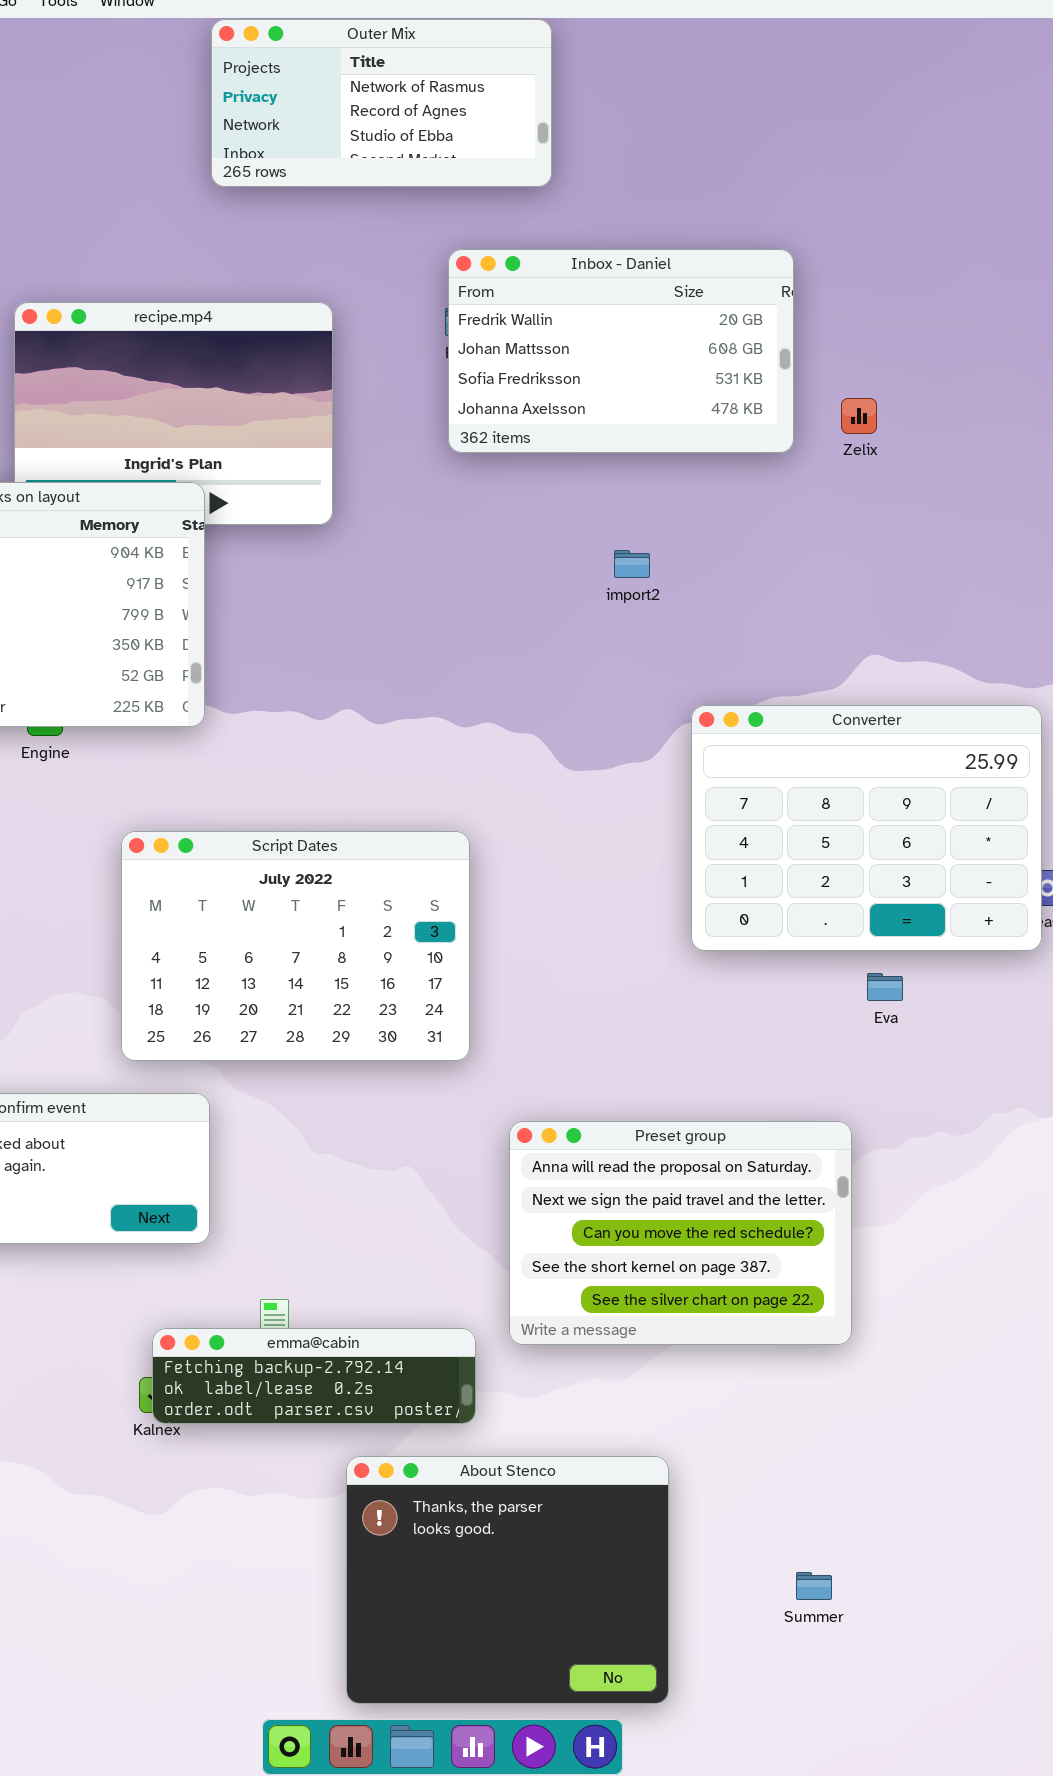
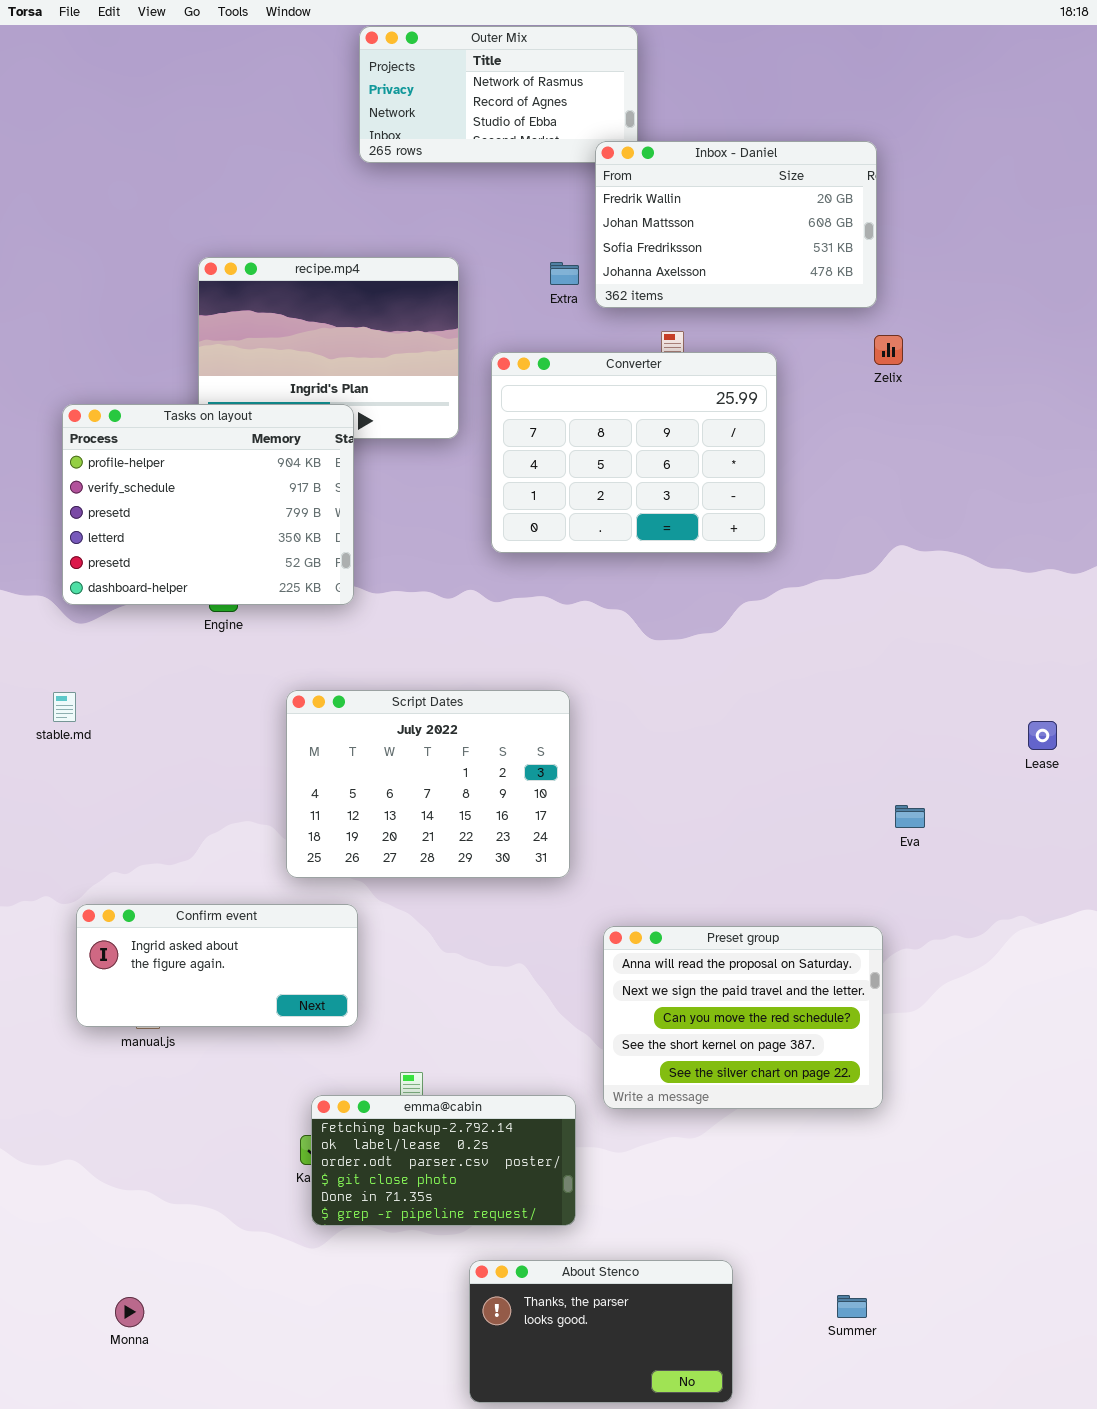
Inbox - Daniel: [448,249,794,453] -> [595,141,877,308], moved
Converter: [691,705,1042,951] -> [491,352,777,553], moved
emma@cabin: [152,1328,476,1424] -> [311,1095,576,1226], resized
About Stenco: [346,1456,669,1704] -> [469,1260,733,1403], resized

